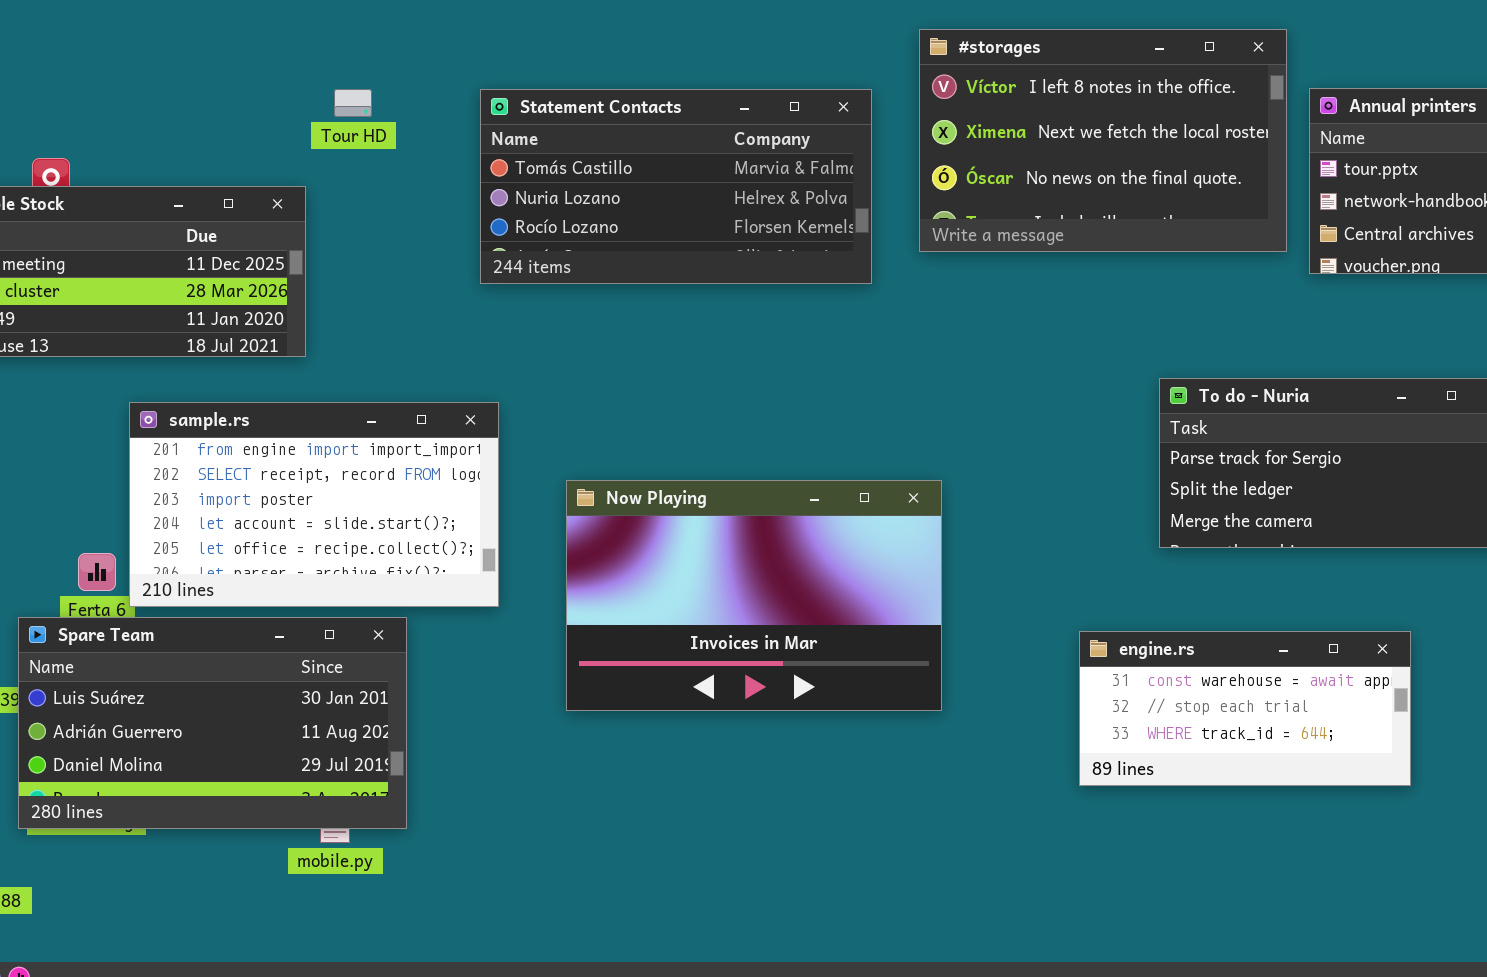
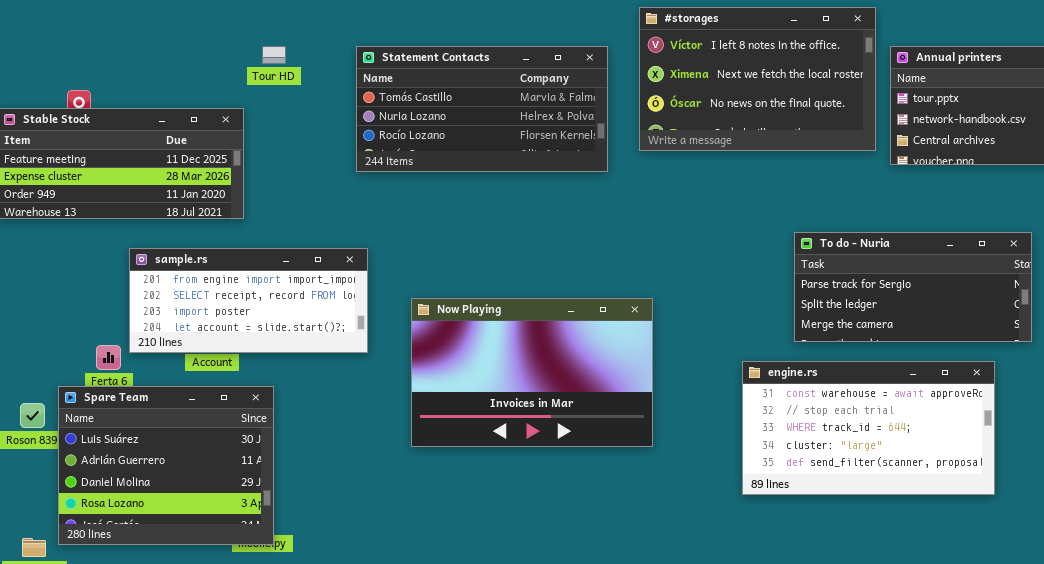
sample.rs: [129,402,499,607] -> [129,248,368,353], resized
Spare Team: [18,617,407,829] -> [58,386,274,545], resized
engine.rs: [1079,631,1411,786] -> [742,361,995,495], resized

